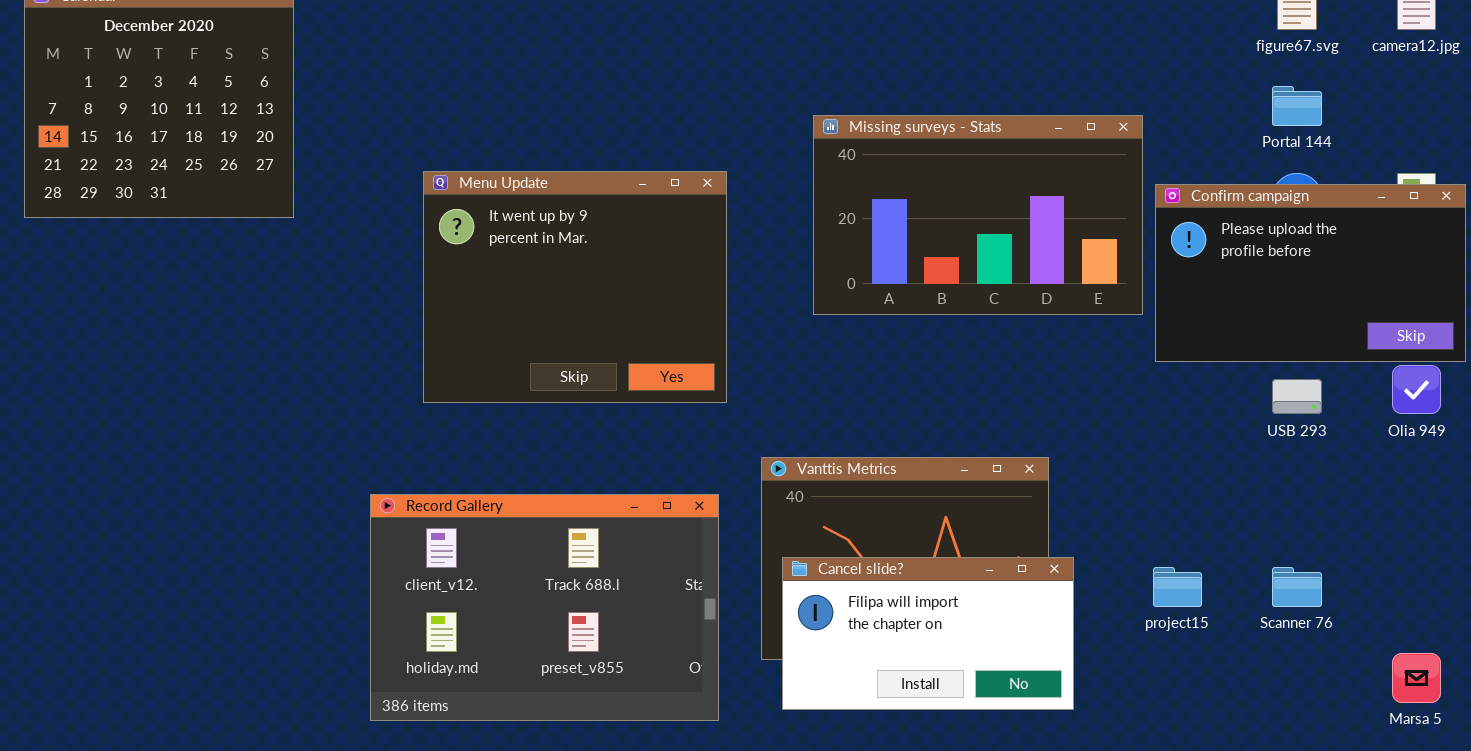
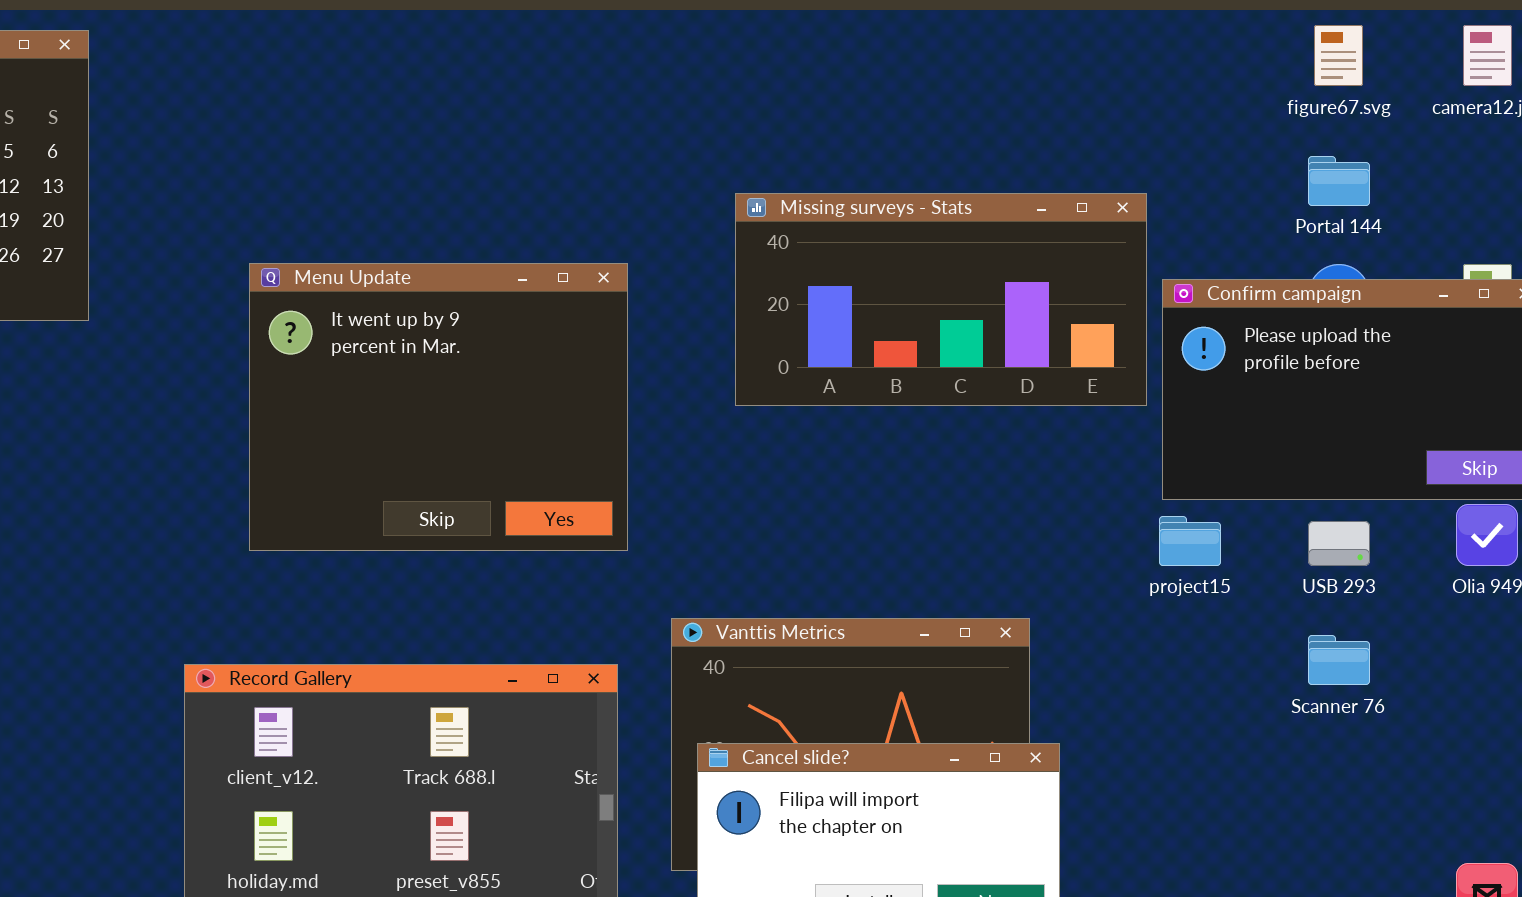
Missing surveys - Stats: [813,115,1143,315] -> [735,193,1147,406], resized
project15: [1153,567,1202,607] -> [1159,516,1221,566], moved
Scanner 76: [1272,567,1322,607] -> [1308,635,1370,685], moved

